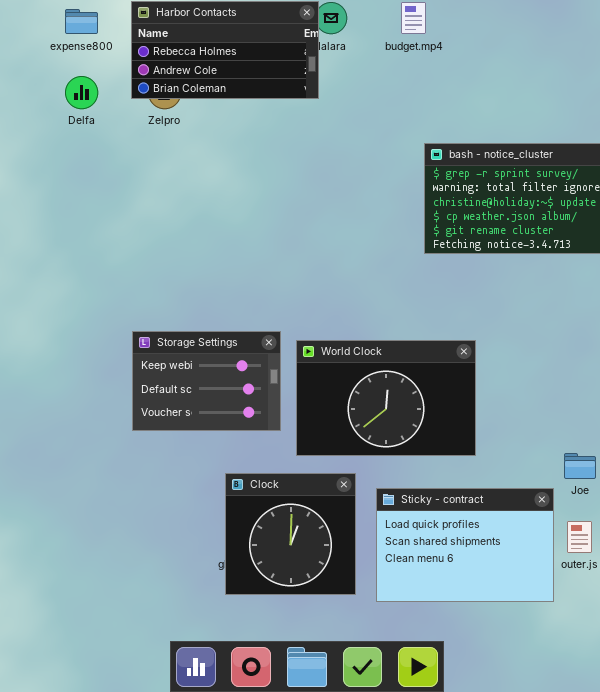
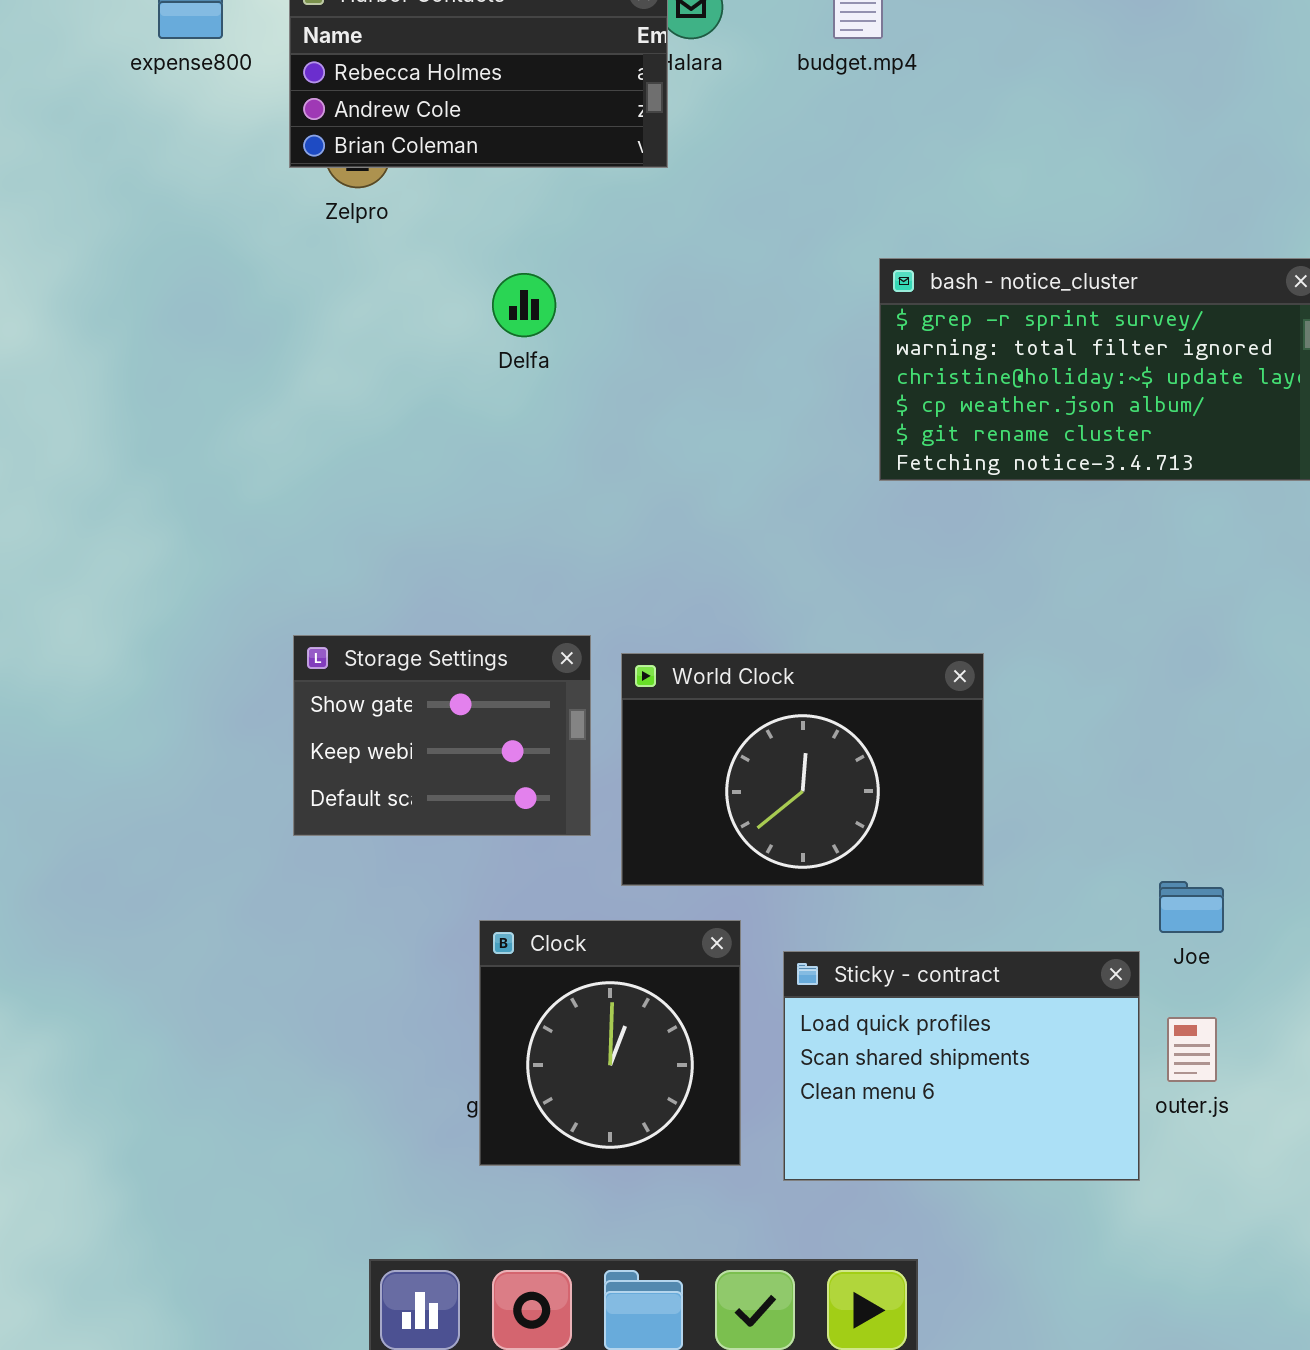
Delfa: [65,76,98,109] -> [492,273,556,337], moved
Storage Settings: [132,331,281,431] -> [293,635,591,836], scrolled up 1 row

